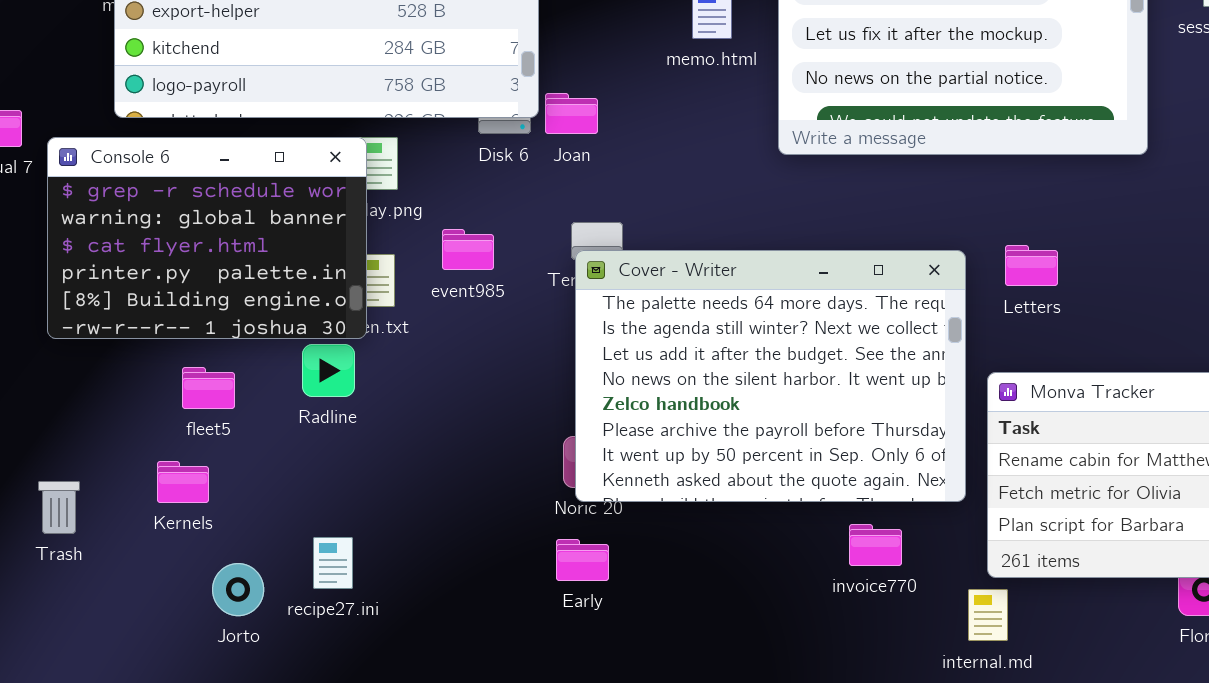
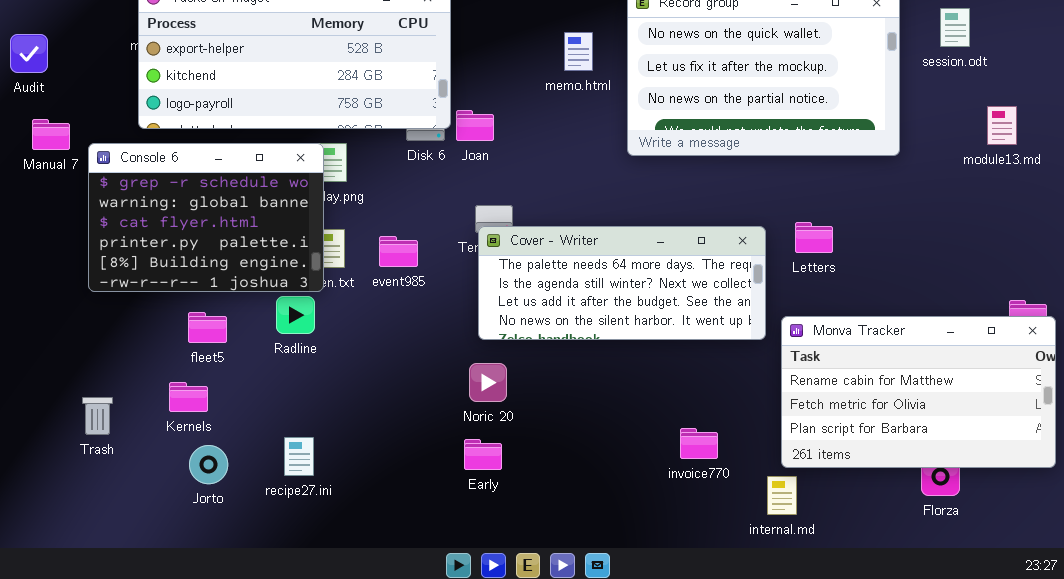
event985: [442,229,494,270] -> [379,236,418,267], moved
Cover - Writer: [575,250,966,502] -> [478,226,766,340], resized
Jorto: [212,563,264,616] -> [189,445,228,484], moved

